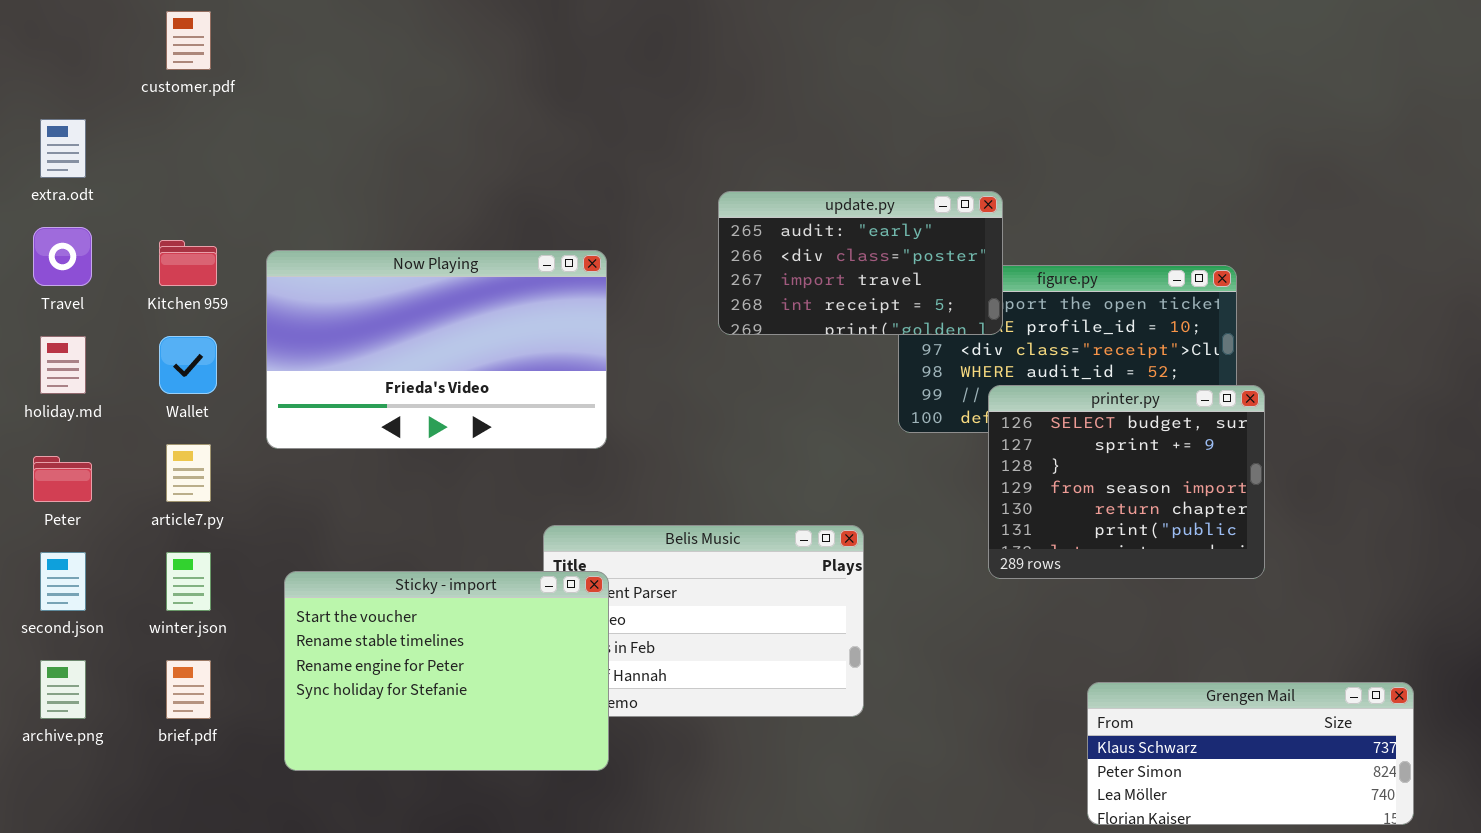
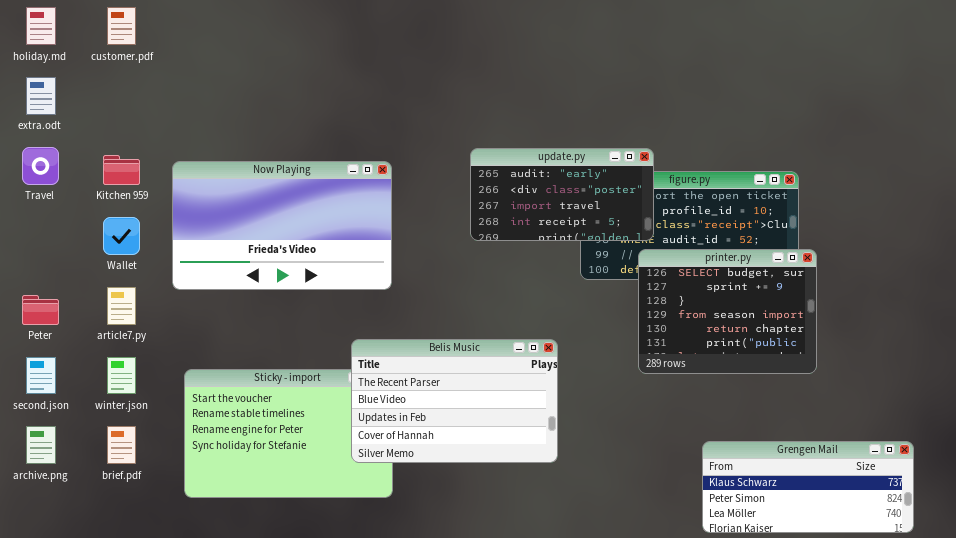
update.py: [718,191,1003,335] -> [470,148,654,241], moved
holiday.md: [40,336,86,394] -> [26,7,56,45], moved
Belis Music: [543,525,864,717] -> [351,339,558,463], raised

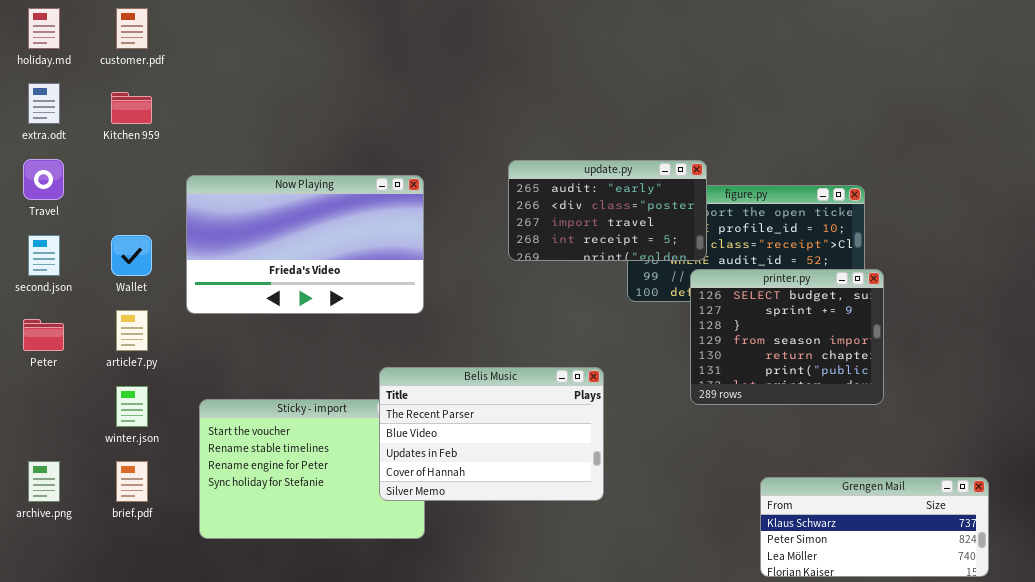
Kitchen 959: [103,155,140,185] -> [111,92,152,124], moved
second.json: [26,357,56,394] -> [28,235,60,276], moved

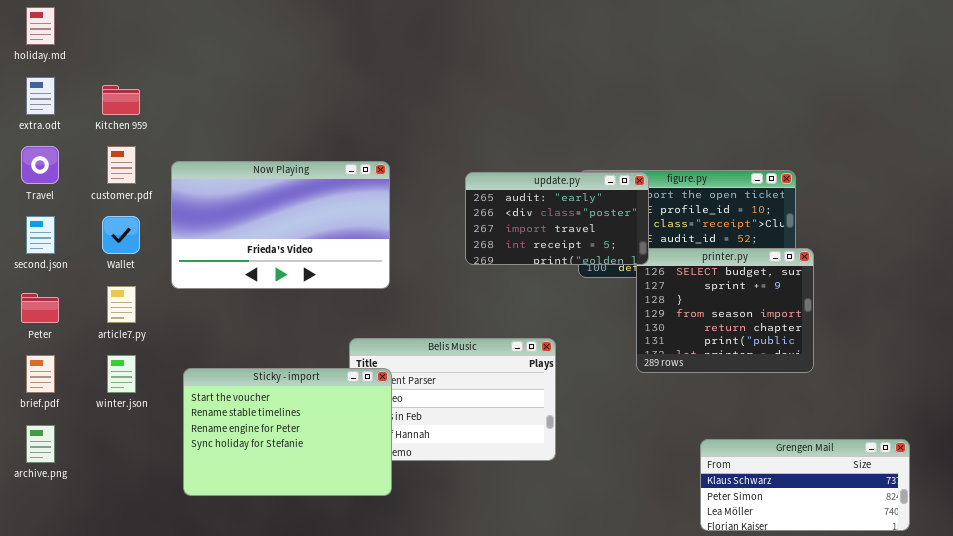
customer.pdf: [116,8,148,49] -> [107,146,136,184], moved
update.py: [508,160,707,261] -> [465,172,649,265], moved
Sticky - import: [199,399,425,539] -> [183,368,392,496], raised
brief.pdf: [116,461,148,502] -> [26,355,55,393], moved

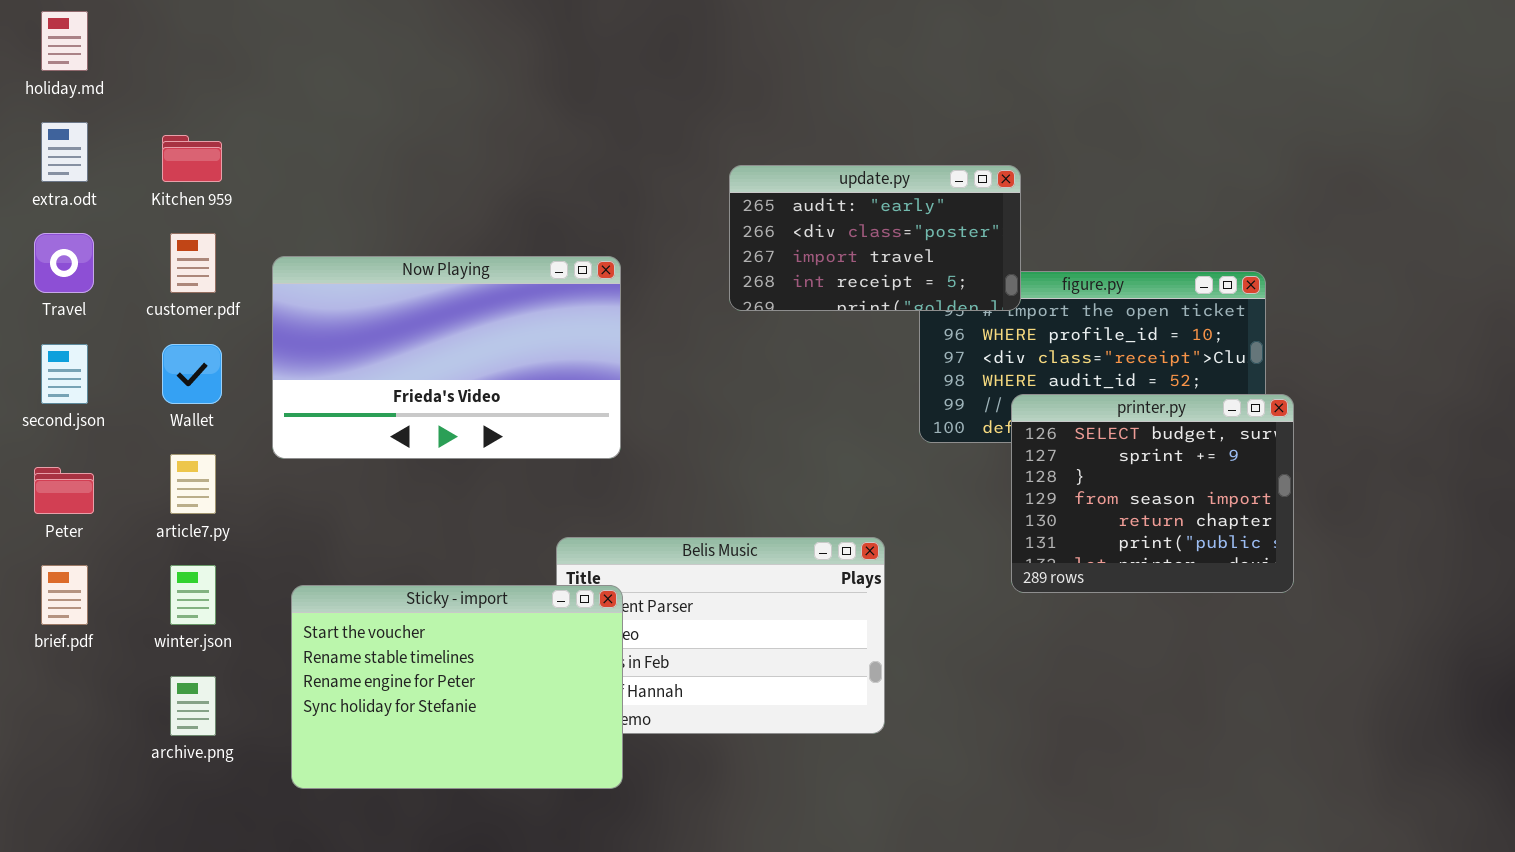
update.py: [465,172,649,265] -> [729,165,1021,311], moved
archive.png: [26,425,55,463] -> [170,676,216,736], moved
Grengen Mail: [700,439,910,531] -> none, closed

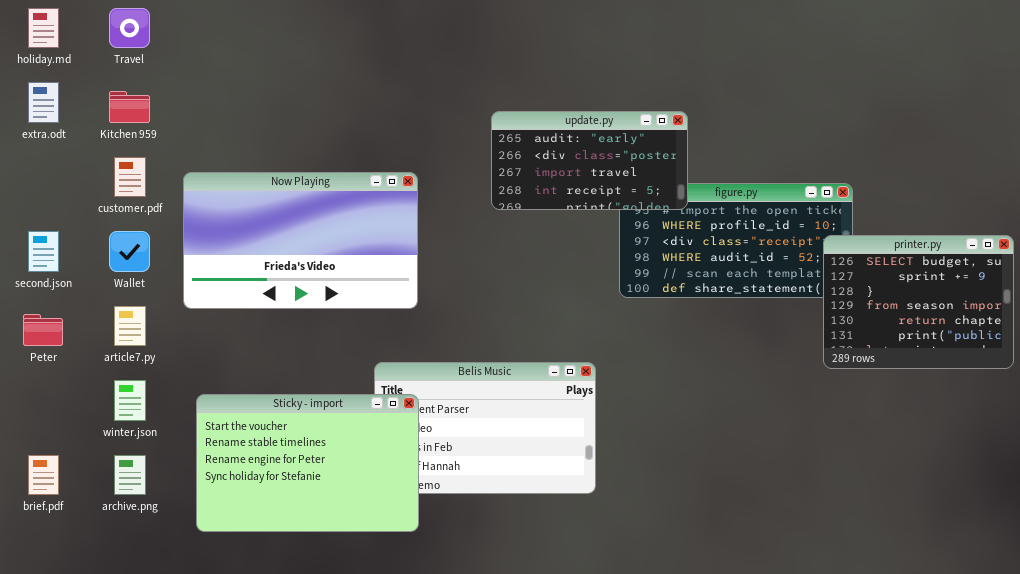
Travel: [34,233,94,293] -> [109,8,150,48], moved
printer.py: [1011,394,1294,593] -> [823,235,1014,369], moved
brief.pdf: [41,565,88,625] -> [28,455,59,495], moved

